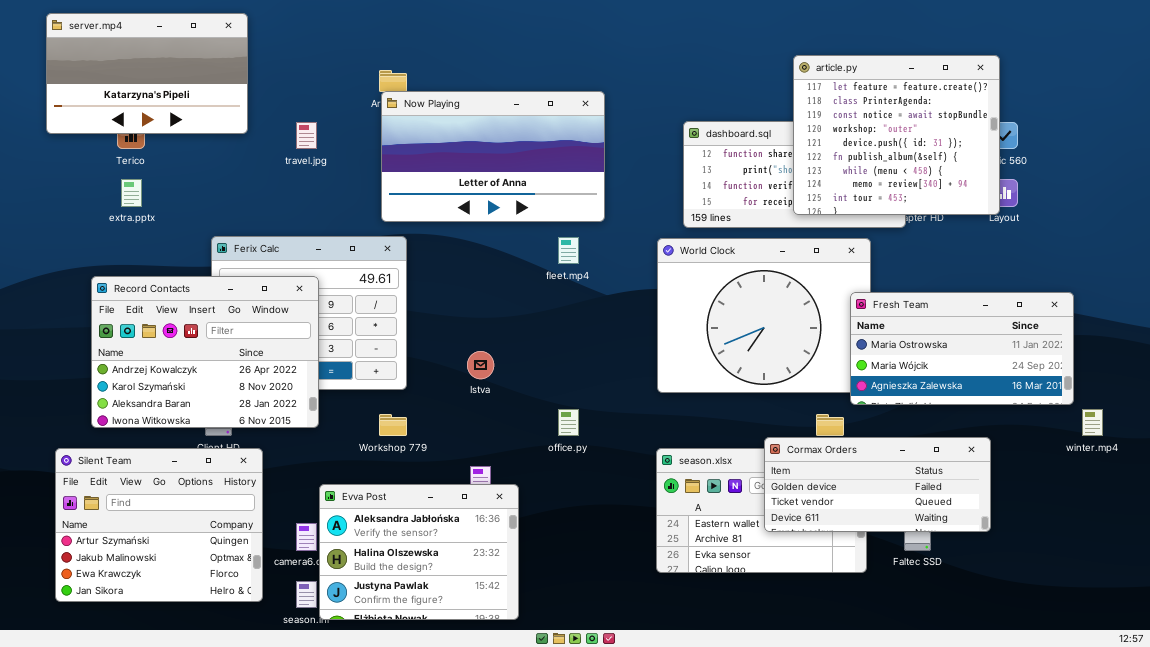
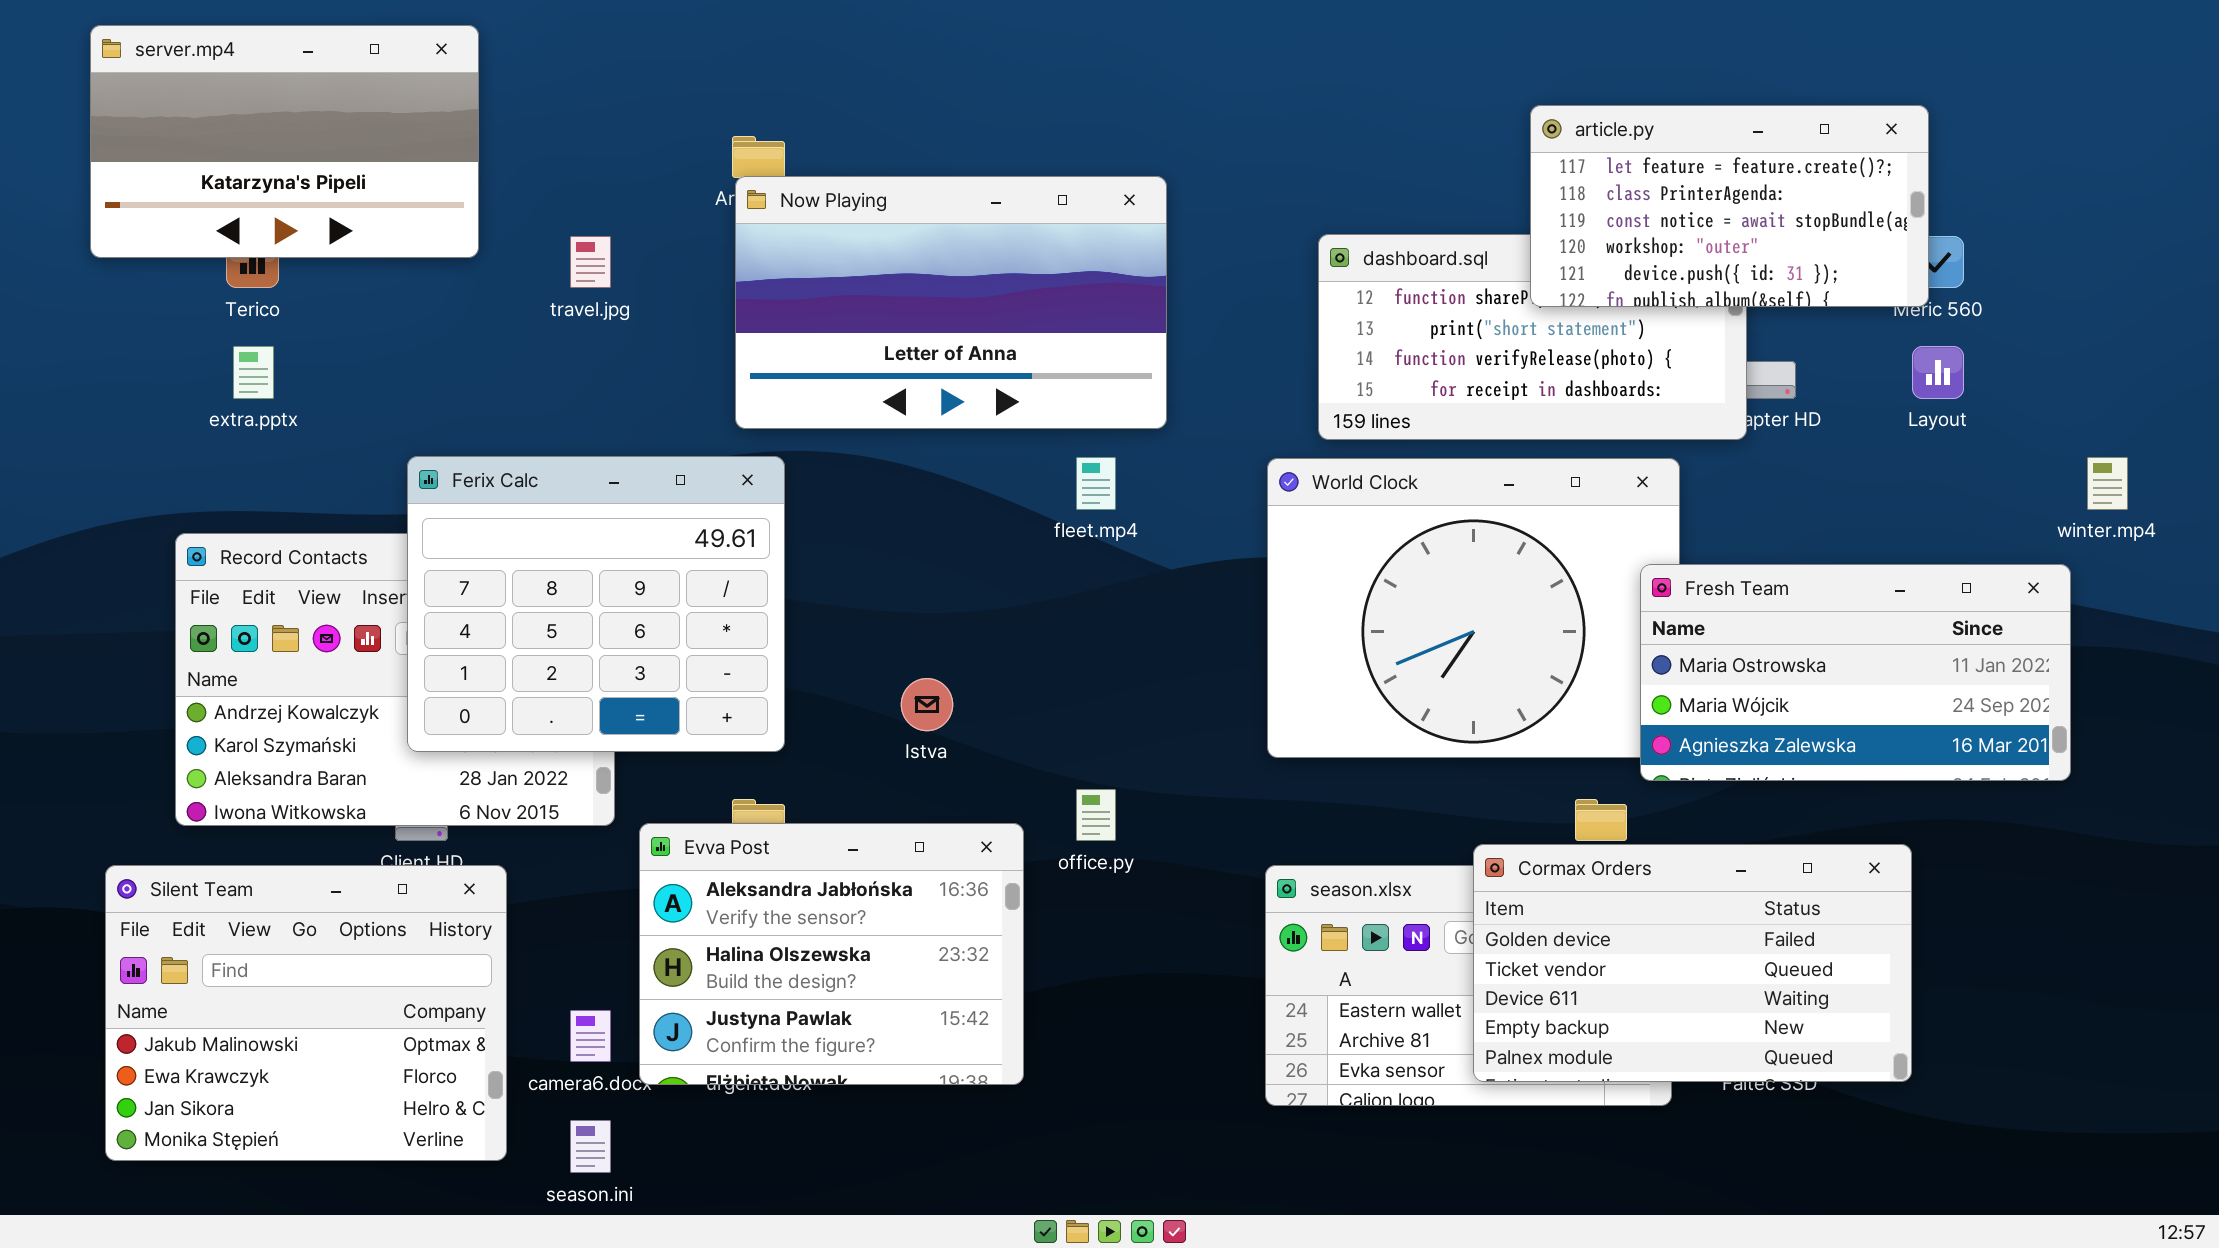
article.py: [793,55,1000,215] -> [1530,105,1929,307], resized
Ferix Calc: [211,236,407,390] -> [407,456,785,752], raised
winter.mp4: [1082,409,1103,436] -> [2087,457,2128,510], moved
Cormax Orders: [764,437,991,532] -> [1473,844,1912,1082], resized
Silent Team: [55,448,263,602] -> [105,865,507,1161], scrolled down 1 row
Evva Post: [319,484,519,620] -> [639,823,1024,1085], moved

